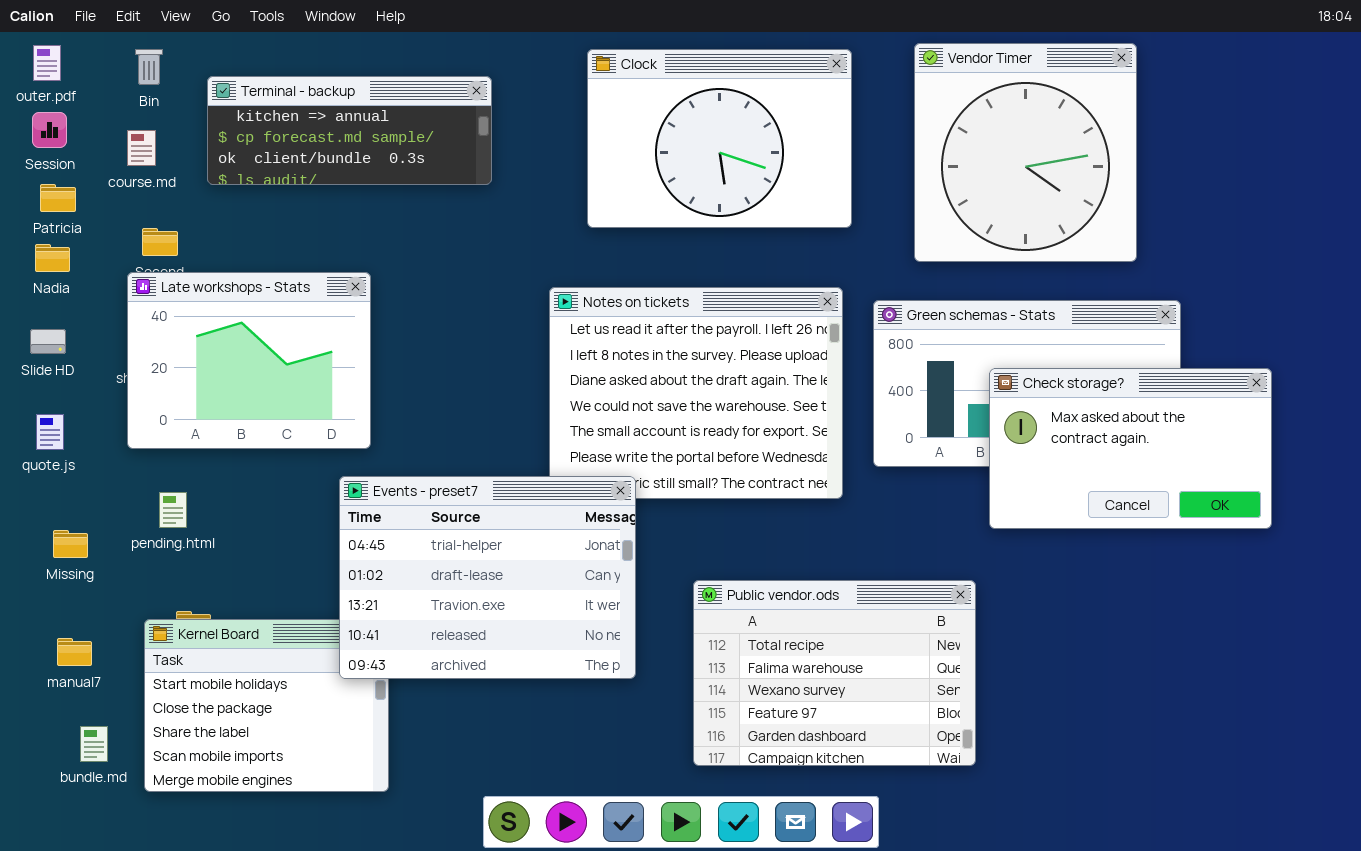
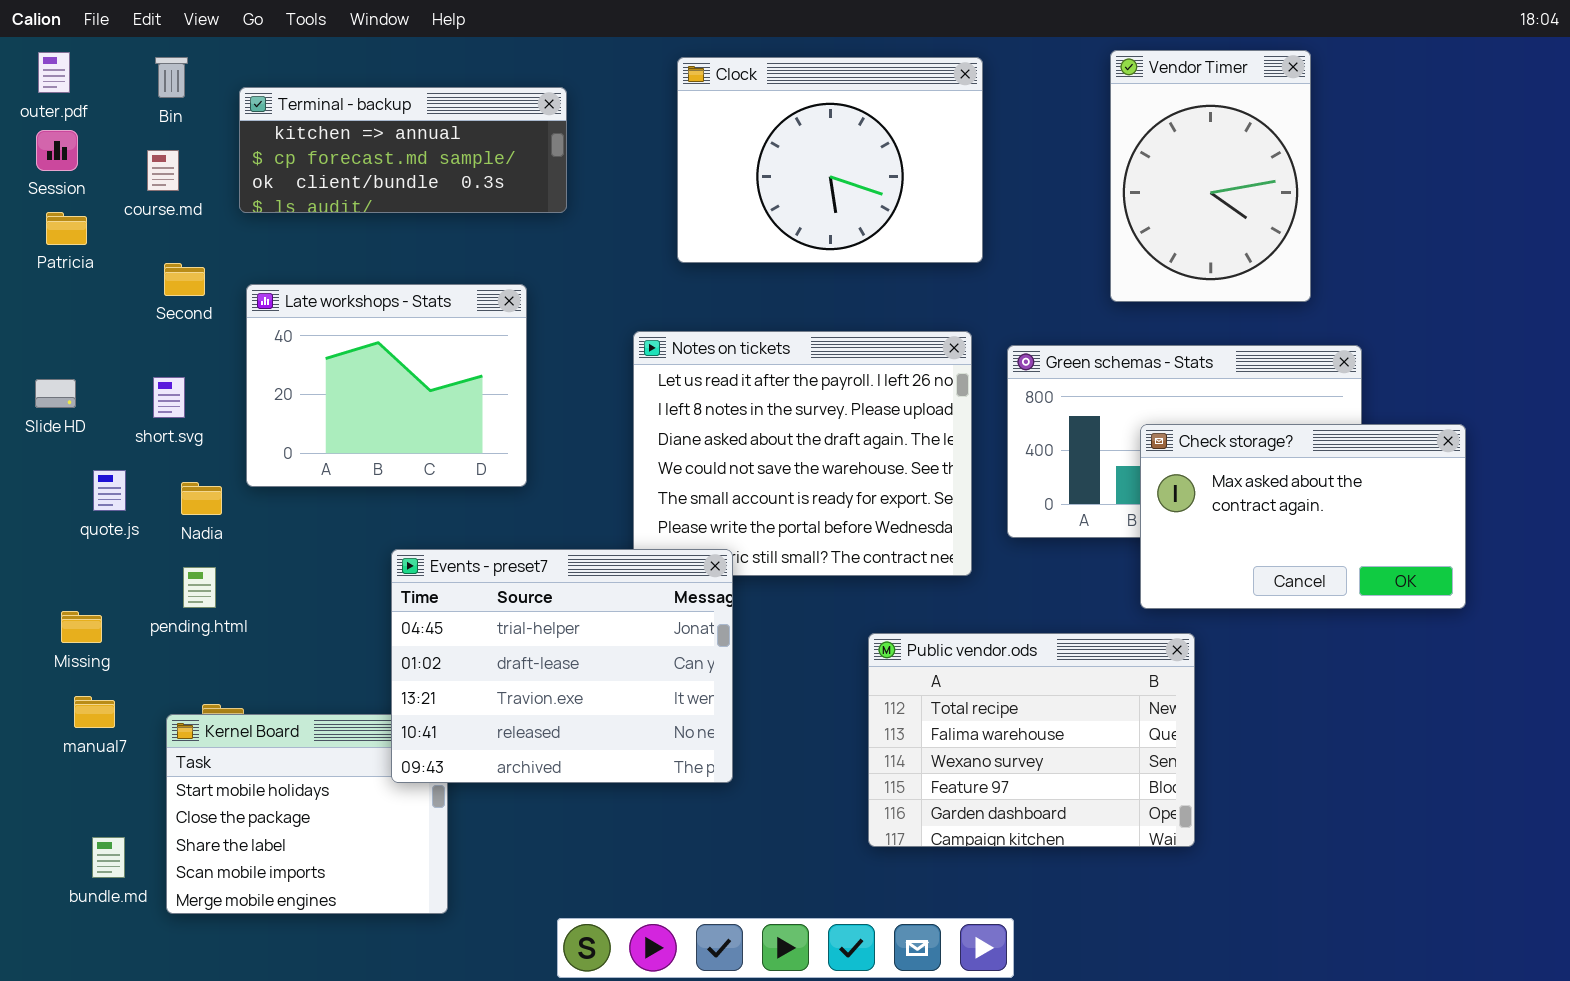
Vendor Timer: [914,43,1137,262] -> [1110,50,1311,302], resized
Nadia: [35,244,70,272] -> [181,482,222,515], moved
Late workshops - Stats: [127,272,371,449] -> [246,284,527,487], moved
quote.js: [36,414,64,450] -> [93,470,126,511], moved
Public vendor.ods: [693,580,976,766] -> [868,633,1195,847], moved
manual7: [57,638,92,666] -> [74,696,115,728], moved

